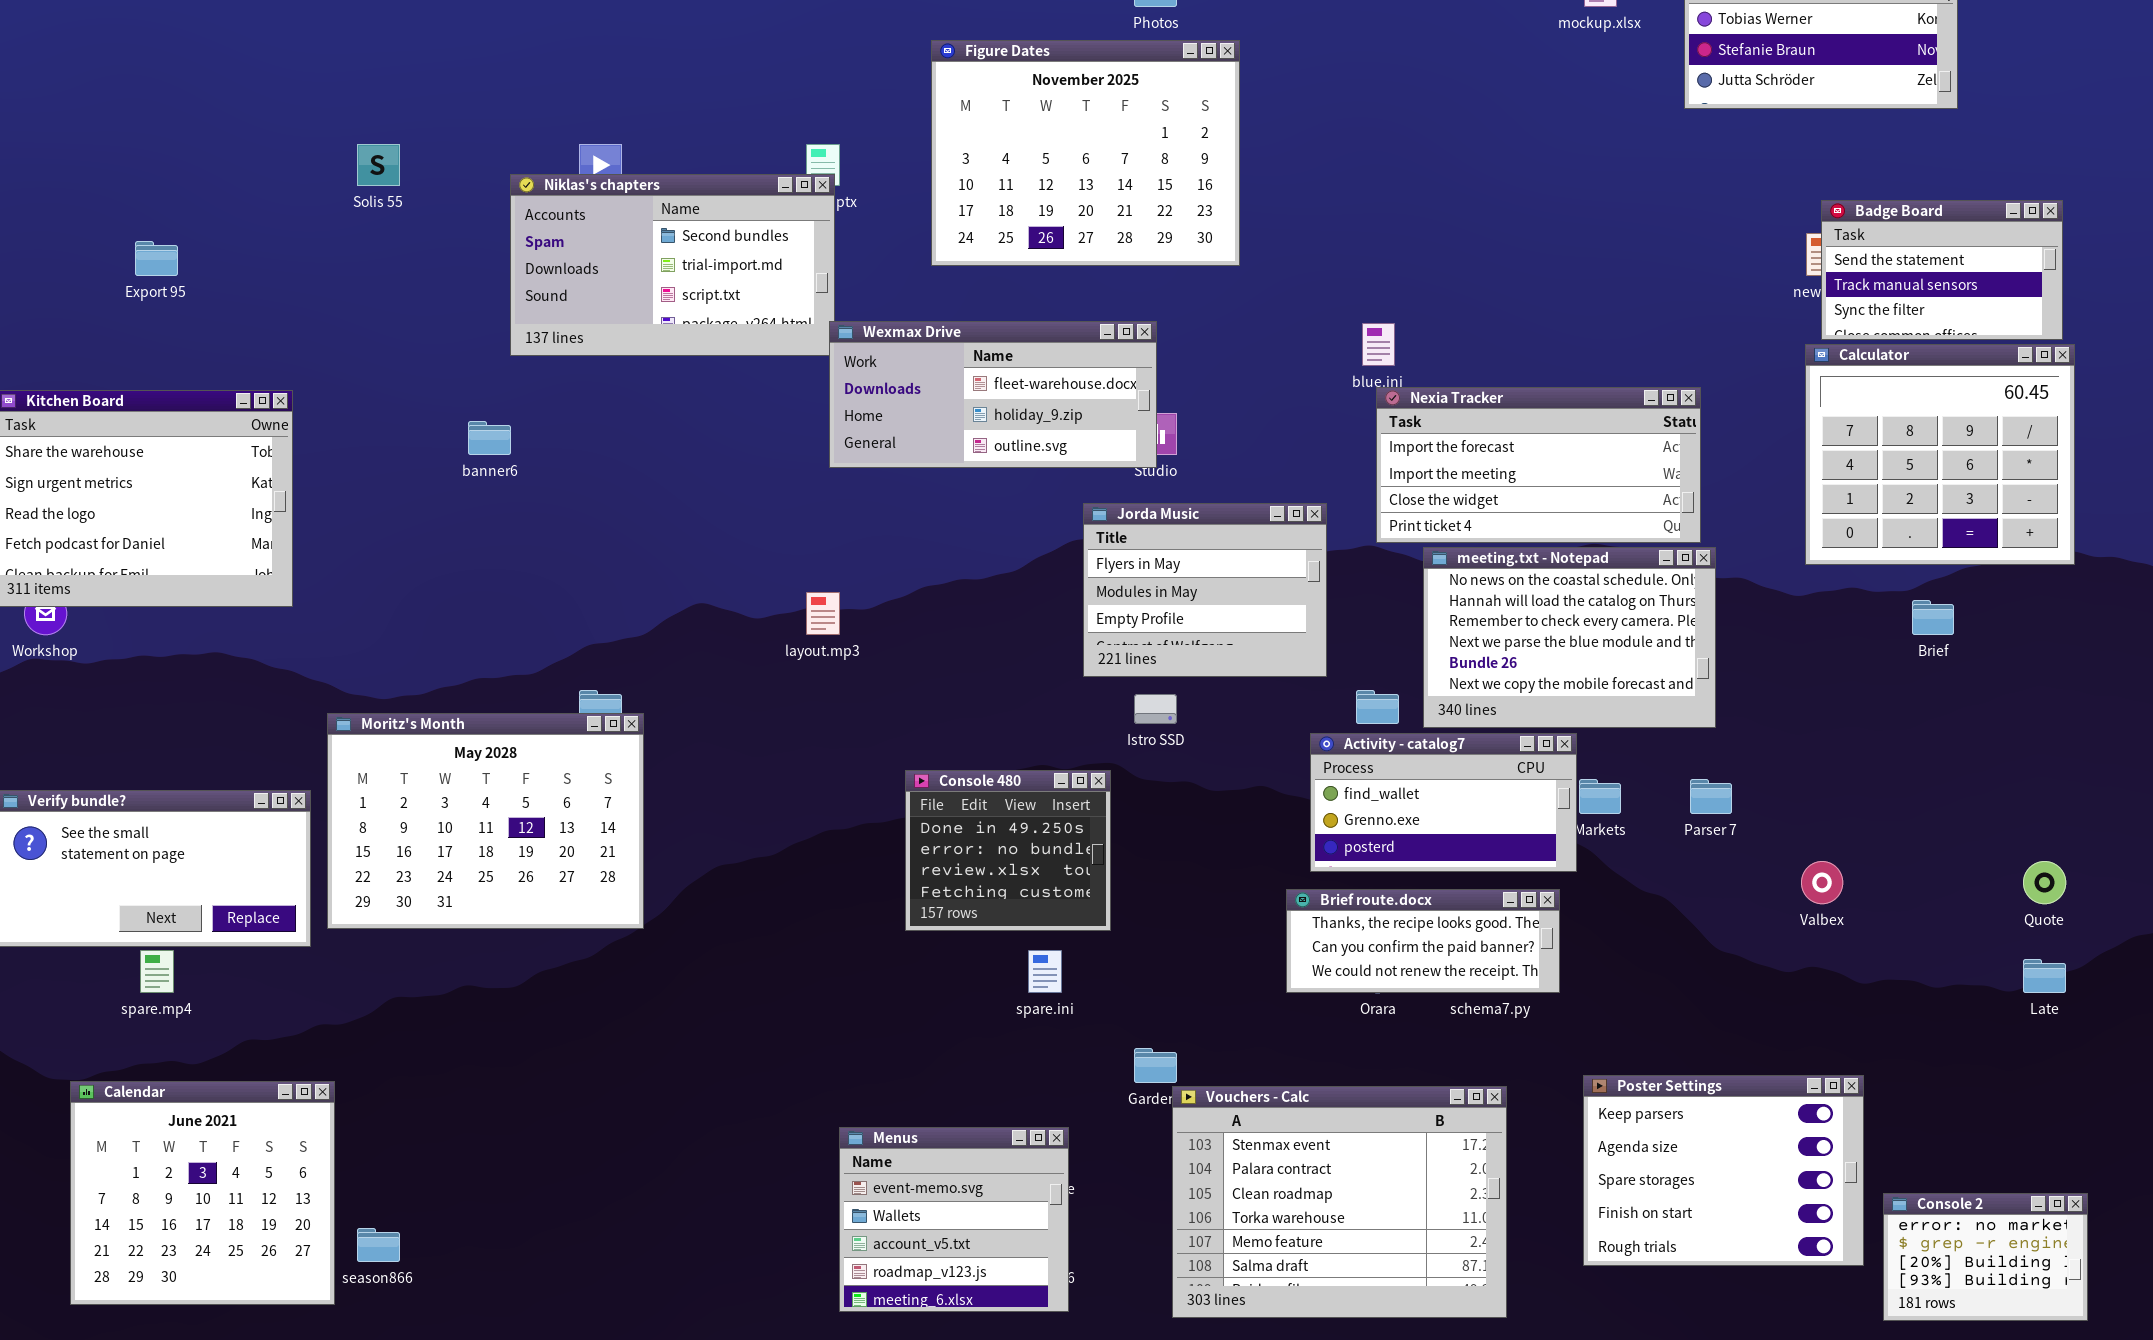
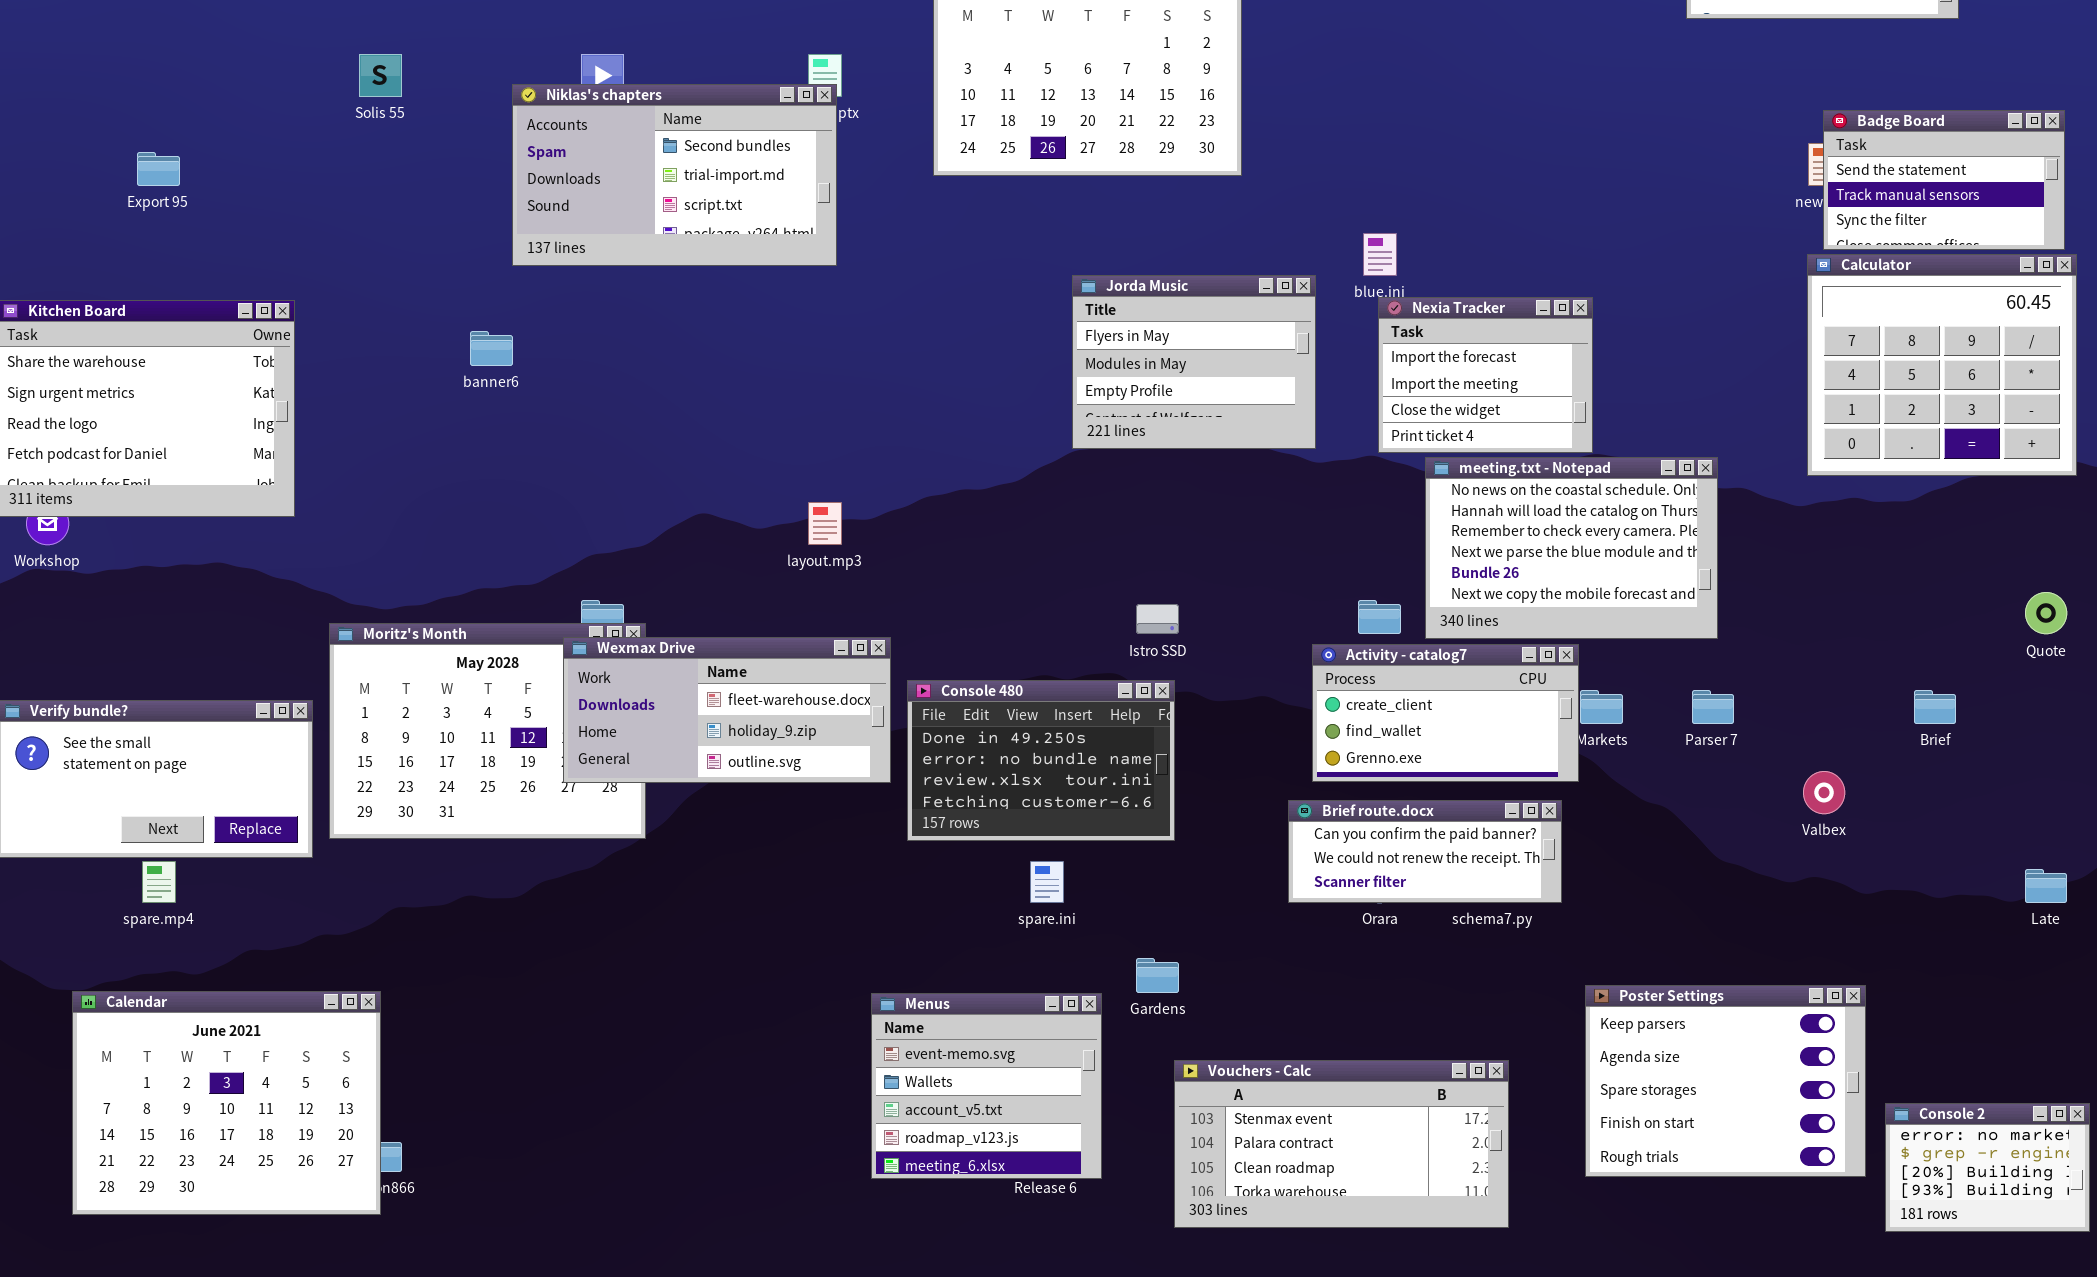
Wexmax Drive: [829,321,1157,468] -> [563,637,891,783], moved
Nexia Tracker: [1376,387,1701,543] -> [1378,297,1593,453], resized
Jorda Music: [1083,503,1327,677] -> [1072,275,1316,449], moved
Brief: [1912,600,1954,635] -> [1914,690,1956,724], moved
Activity - catalog7: [1310,733,1577,872] -> [1312,644,1579,782], scrolled up 1 row
Console 480: [905,770,1111,931] -> [907,680,1175,841], resized
Quote: [2023,861,2066,904] -> [2025,592,2067,634], moved
Brief route.docx: [1286,889,1560,993] -> [1288,800,1562,903], scrolled down 1 row
Calendar: [70,1081,335,1305] -> [72,991,381,1215], resized
Vouchers - Calc: [1172,1086,1507,1318] -> [1174,1060,1509,1228], resized
Menus: [839,1127,1069,1312] -> [871,993,1102,1179], moved

